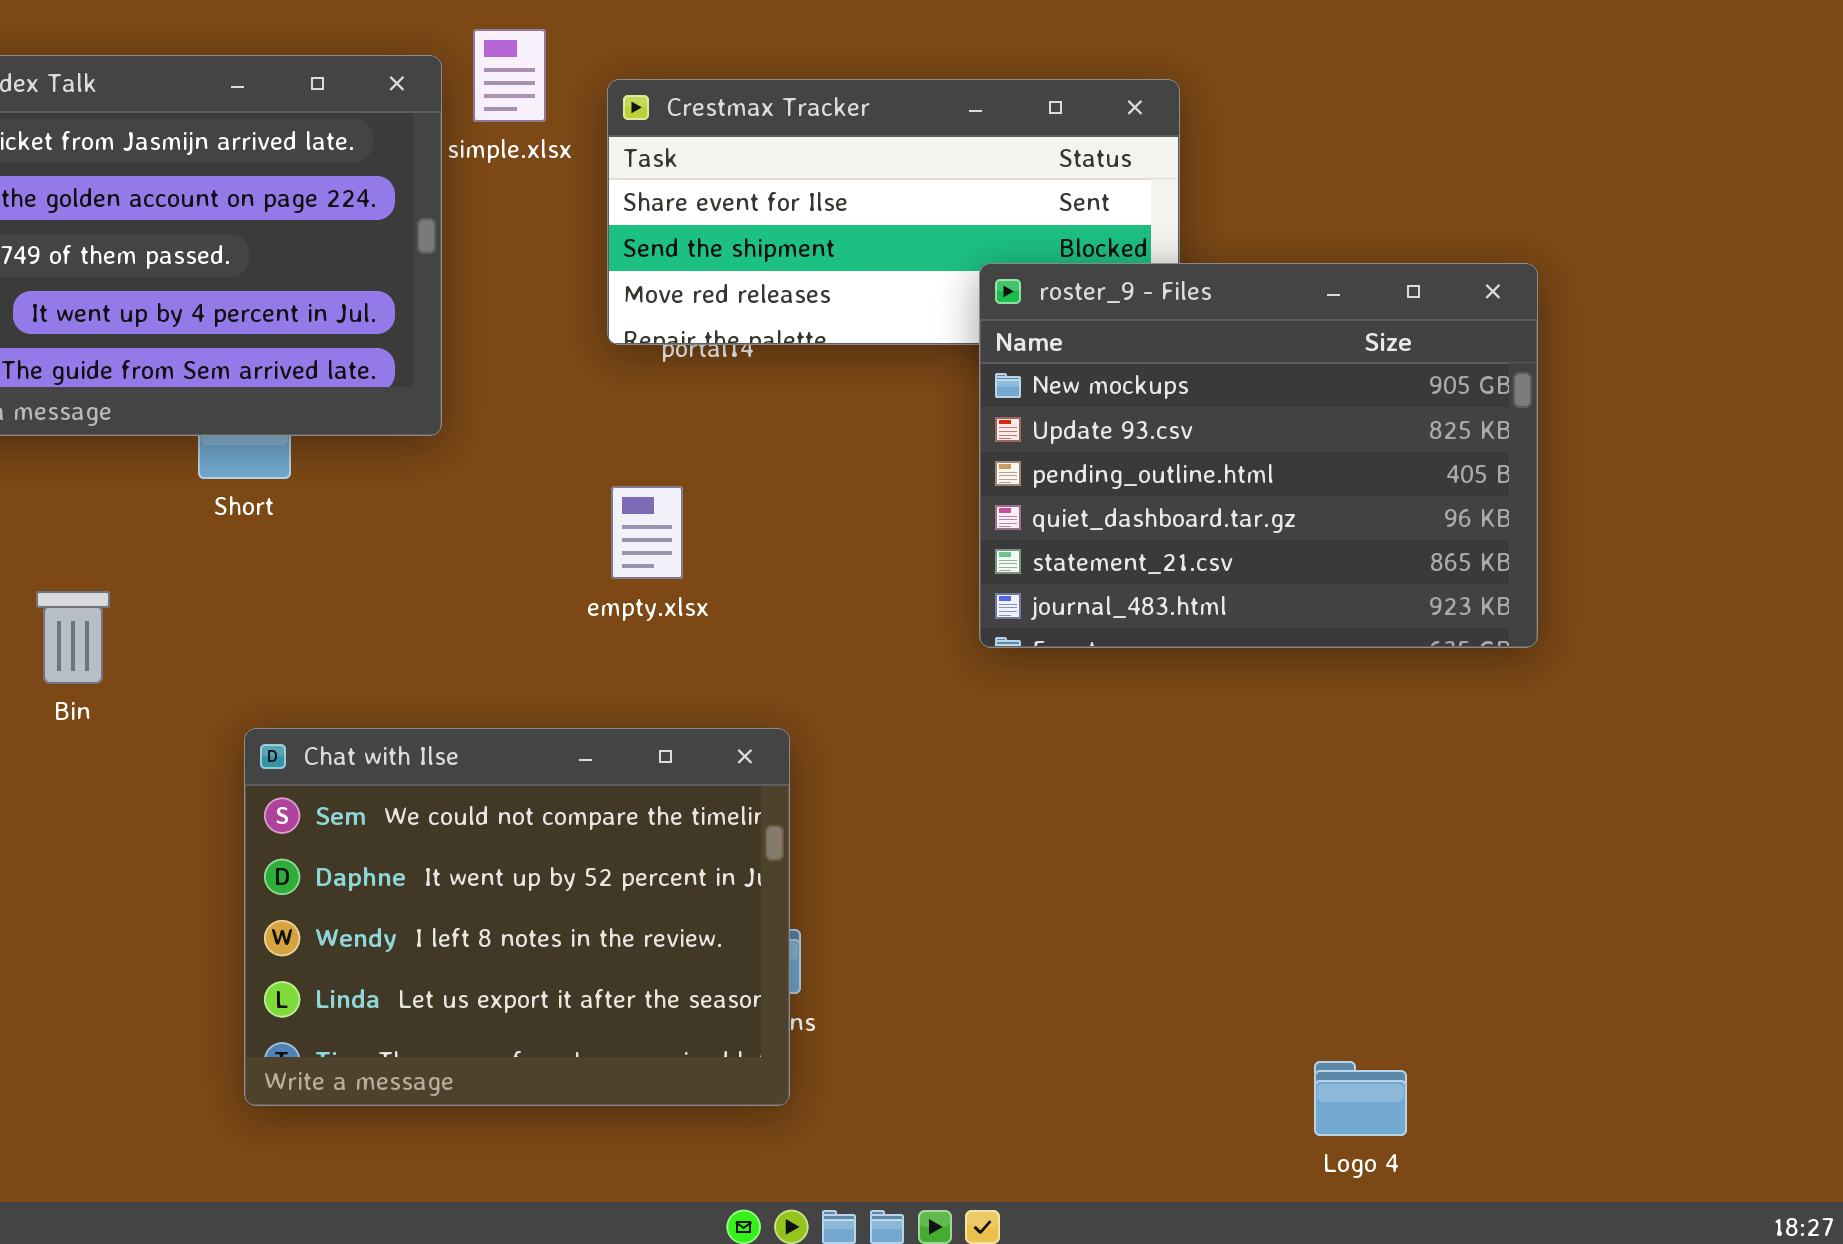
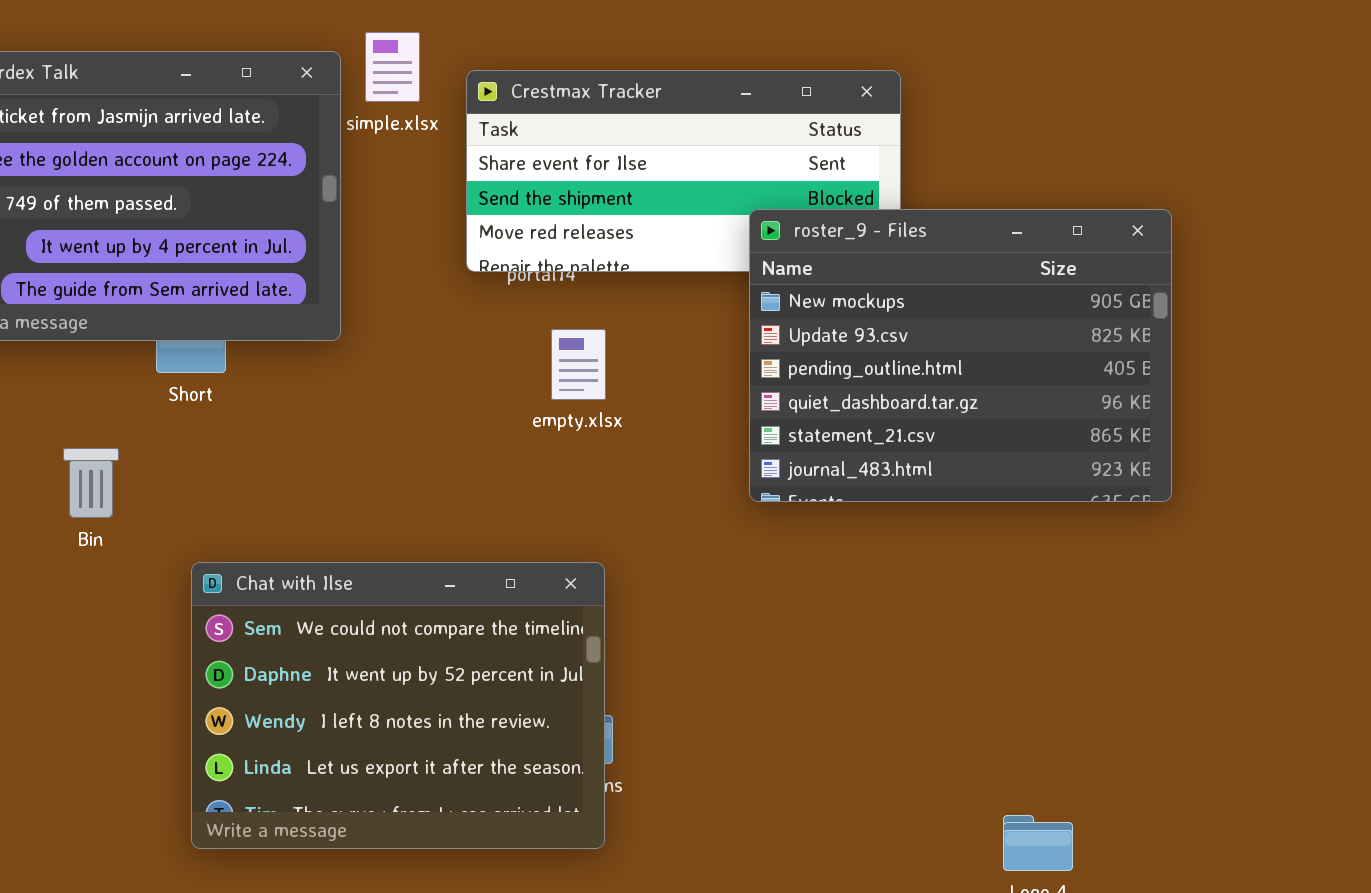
empty.xlsx: [611,486,683,579] -> [551,329,606,400], moved
Bin: [36,591,110,684] -> [63,448,119,518], moved

